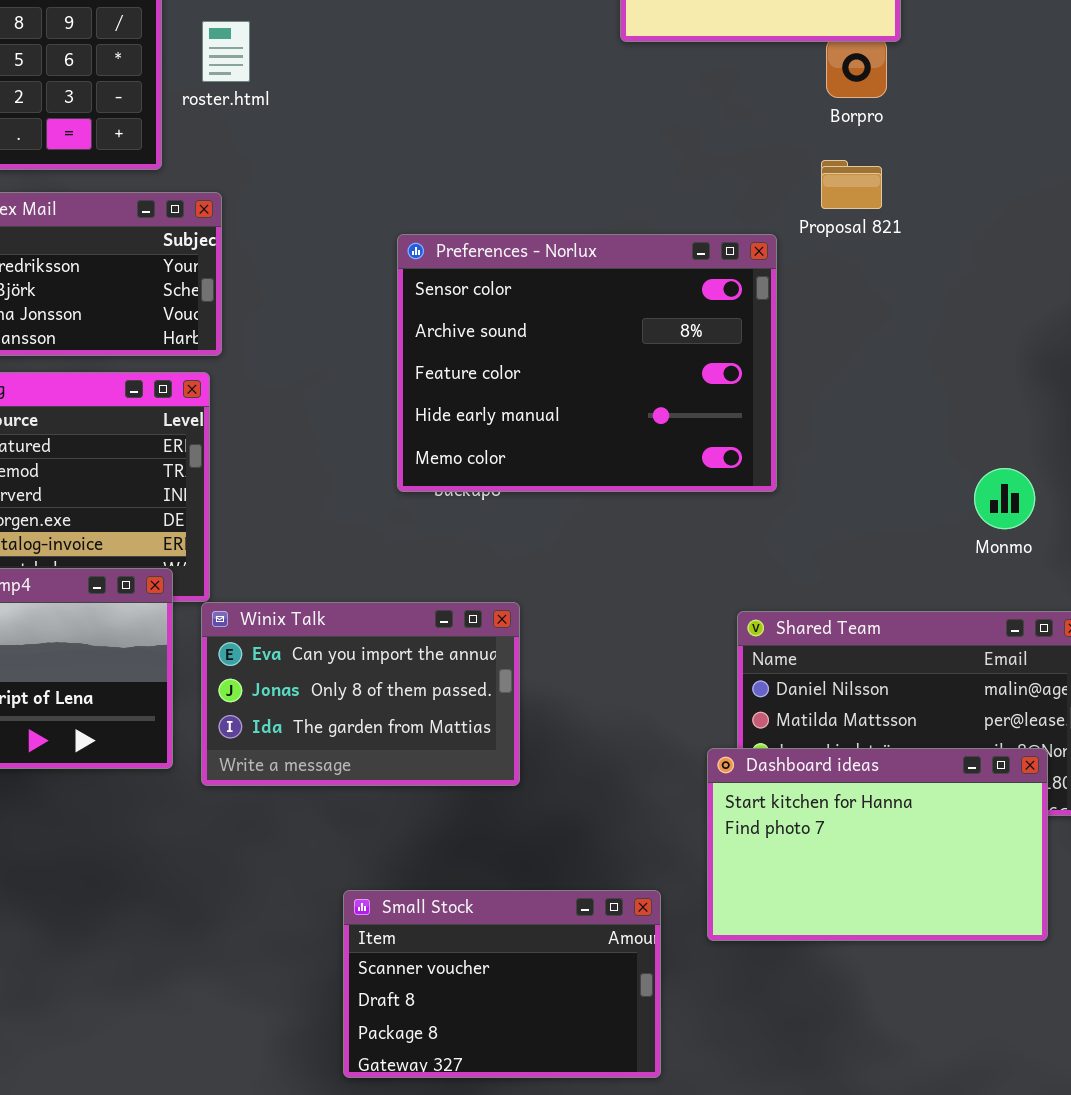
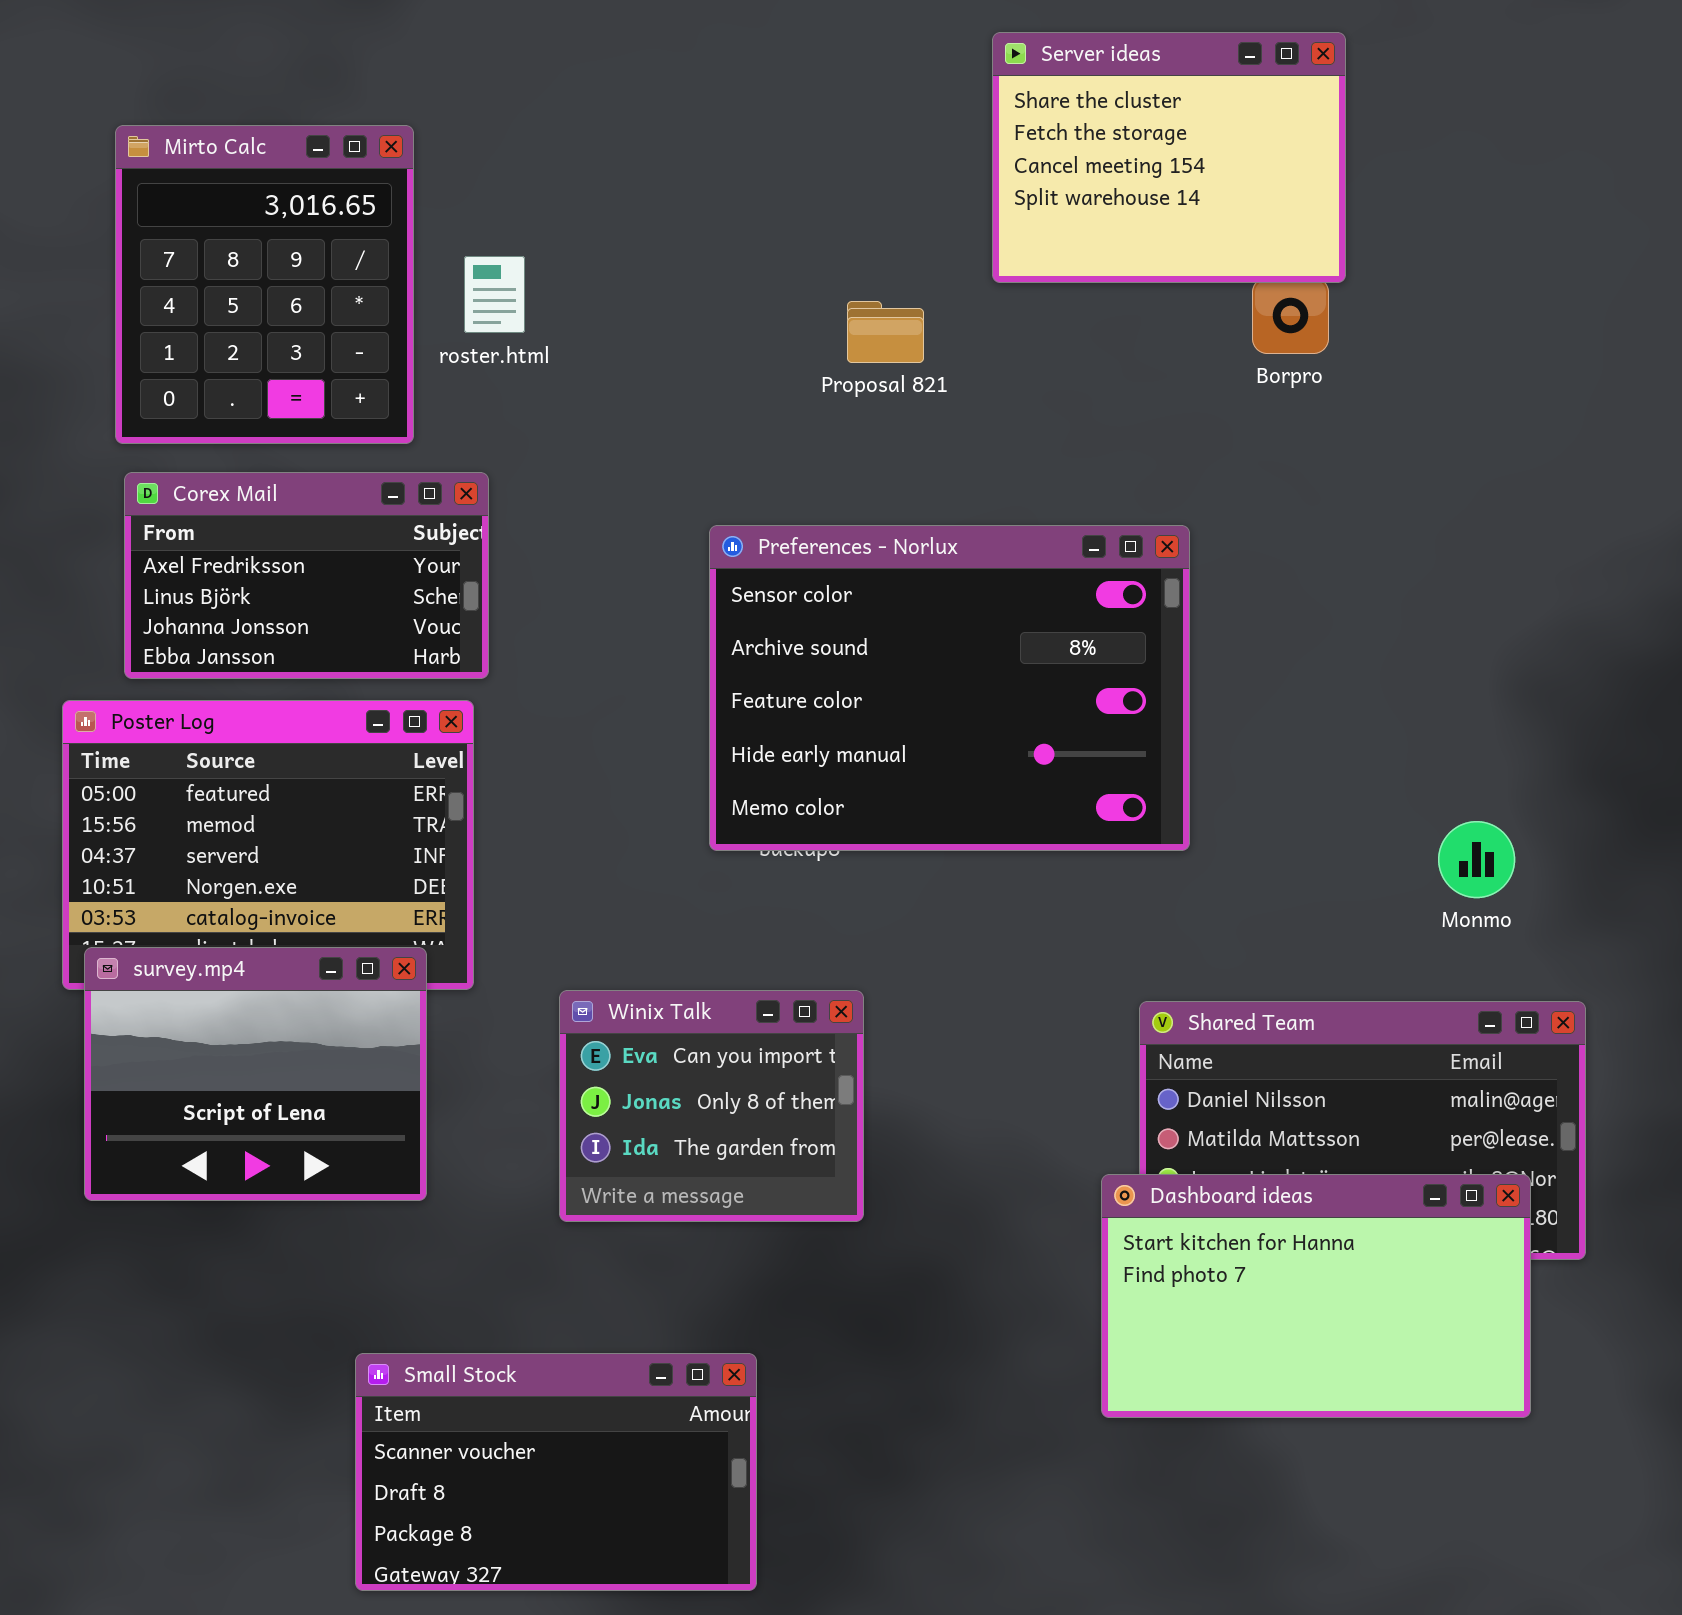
Proposal 821: [821,160,882,209] -> [847,301,924,363], moved
Winix Talk: [201,602,520,786] -> [559,990,864,1222], resized
Small Stock: [343,890,661,1078] -> [355,1353,757,1591], moved

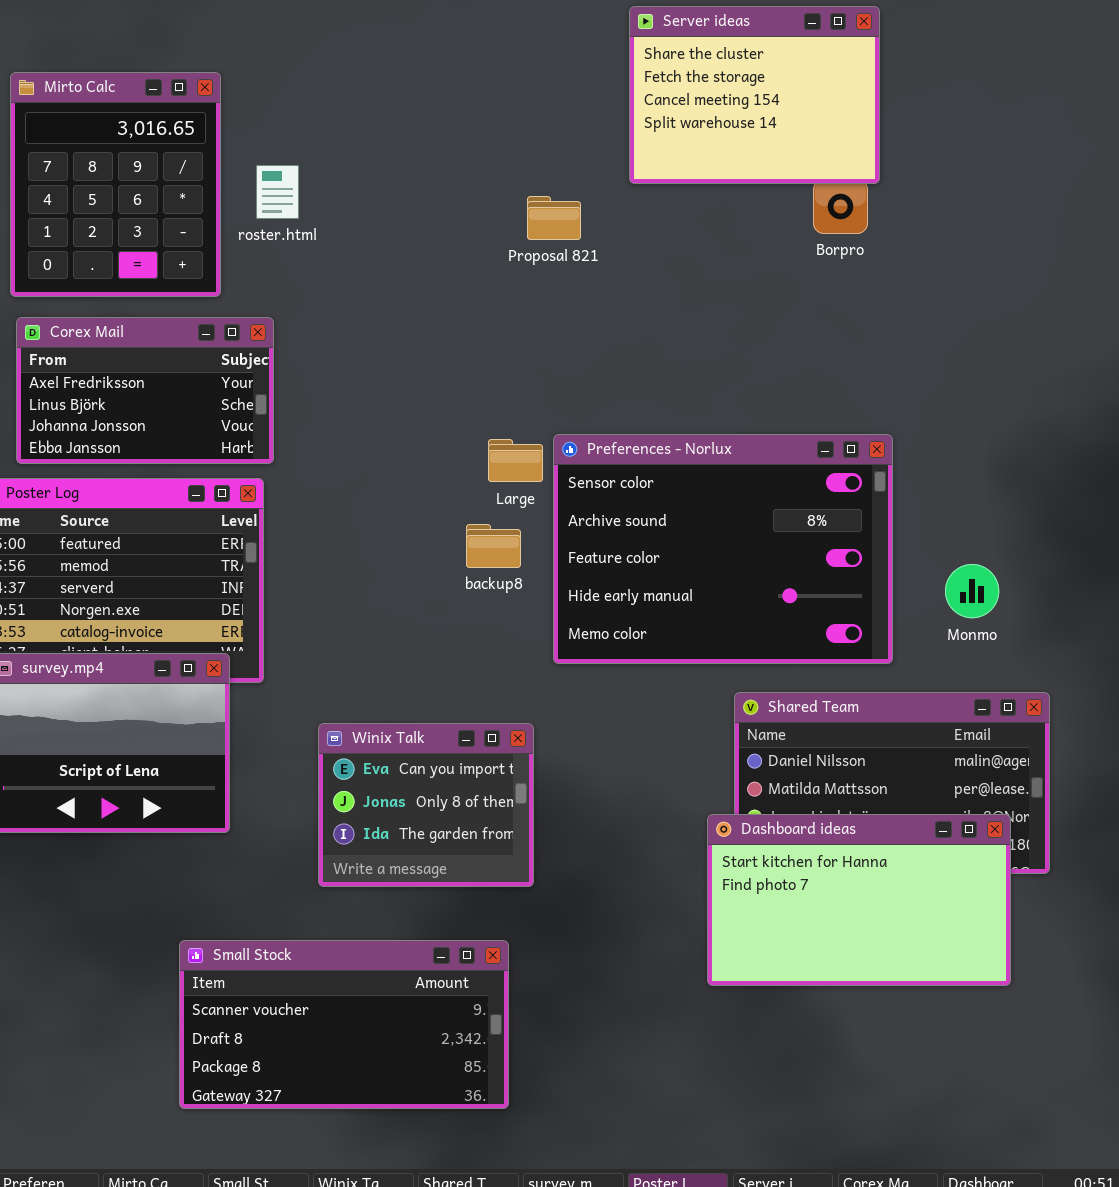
Preferences - Norlux: [709,525,1190,851] -> [553,434,893,664], moved
Winix Talk: [559,990,864,1222] -> [318,723,534,887], moved
Small Stock: [355,1353,757,1591] -> [179,940,509,1109], resized

